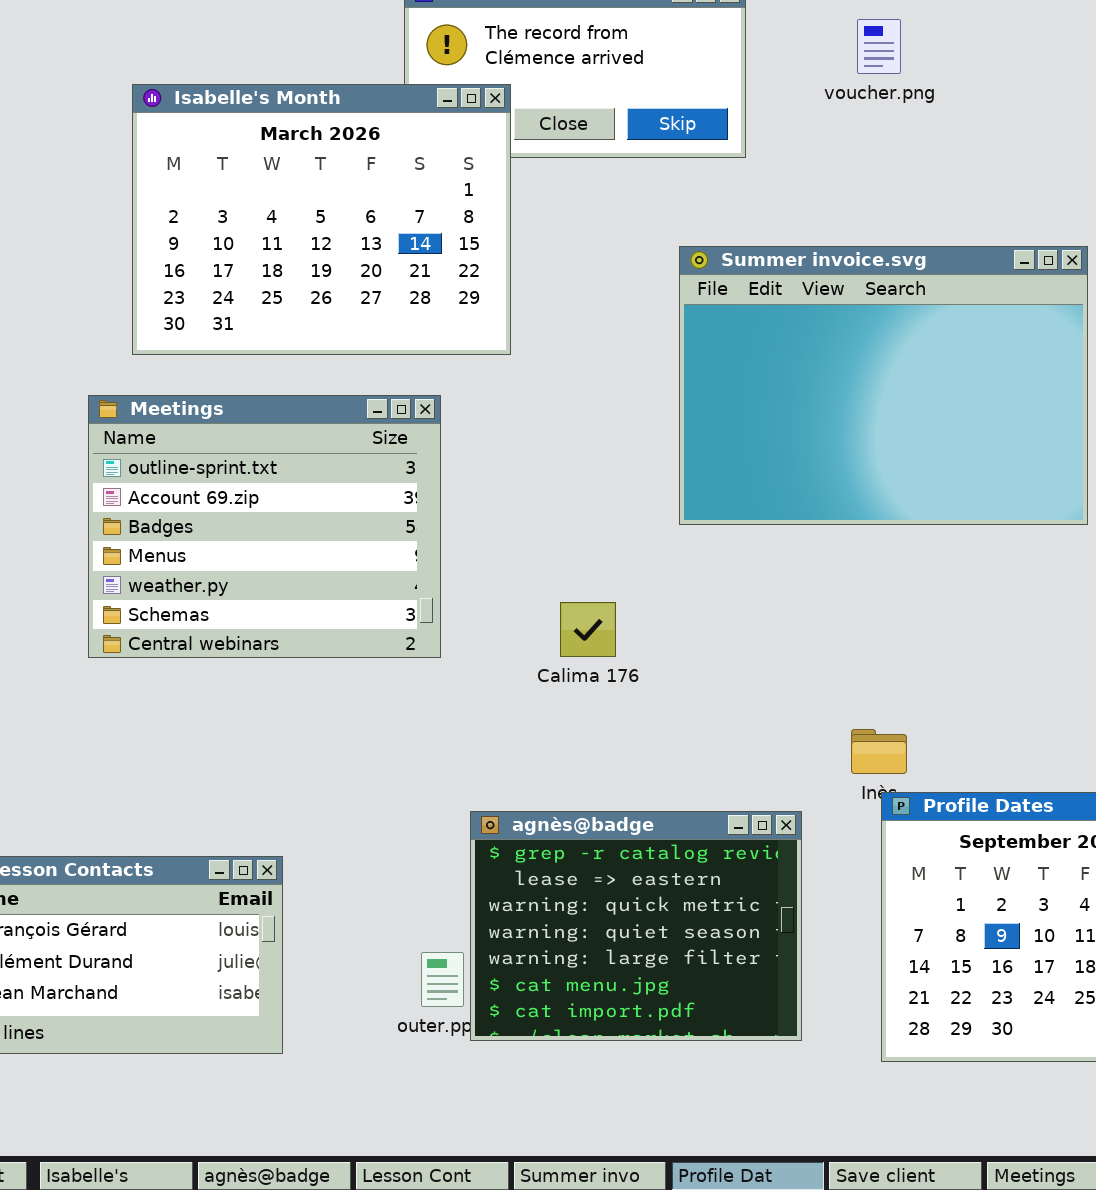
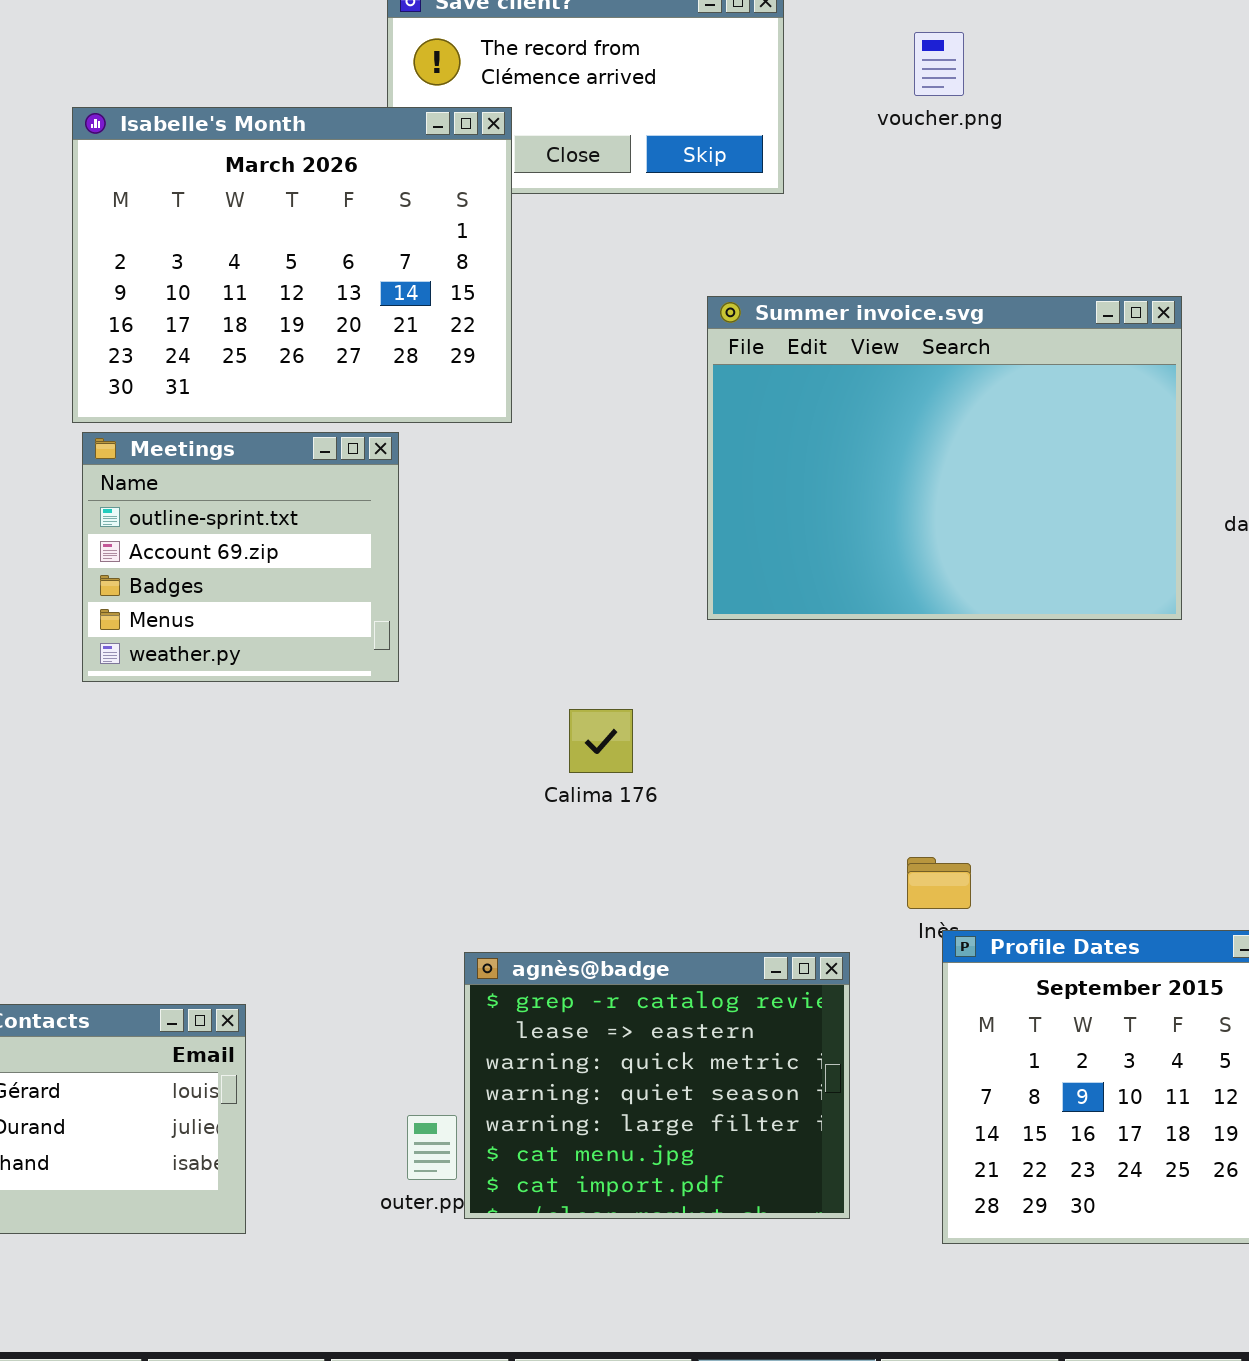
Meetings: [88,395,441,658] -> [82,432,399,682], moved, resized

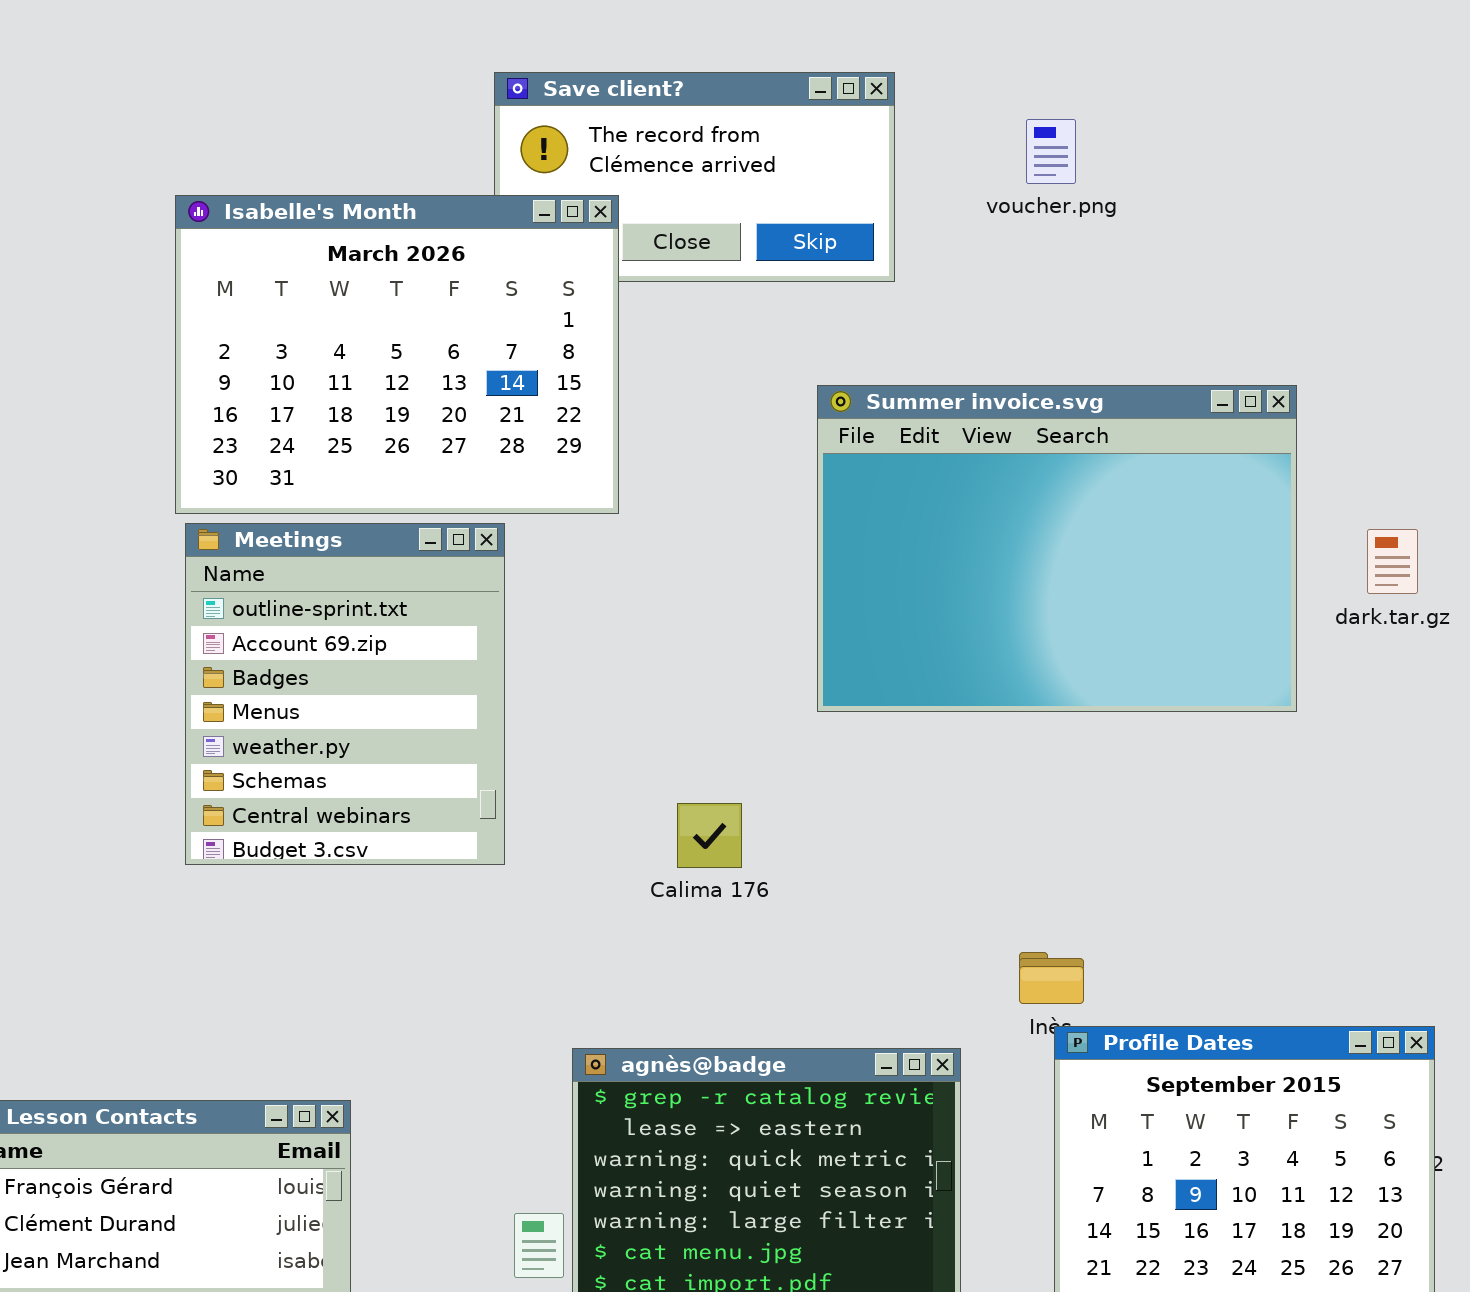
Meetings: [82,432,399,682] -> [185,523,505,865], resized

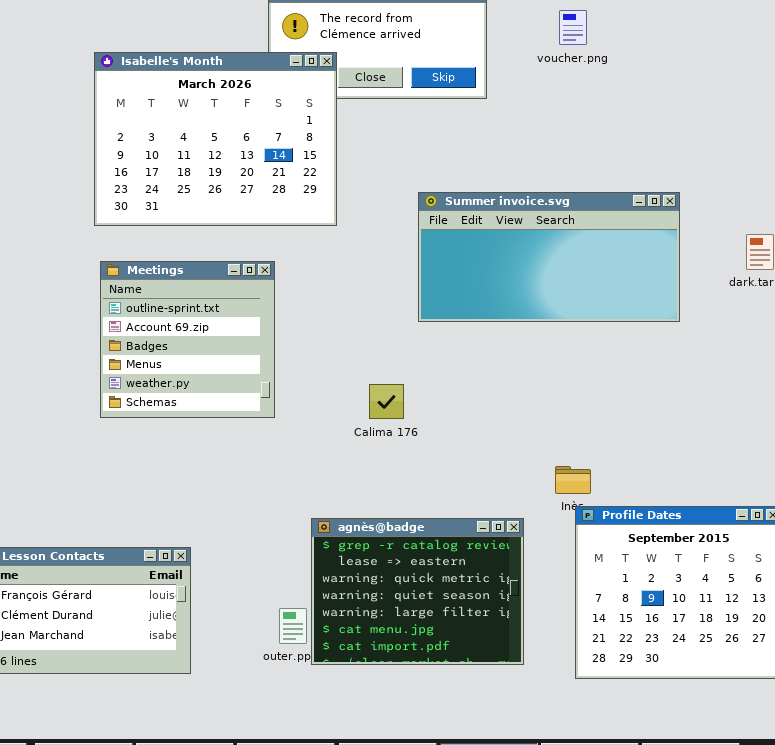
Summer invoice.svg: [817,385,1297,712] -> [418,192,680,322], moved, resized
Meetings: [185,523,505,865] -> [100,261,275,418], resized

